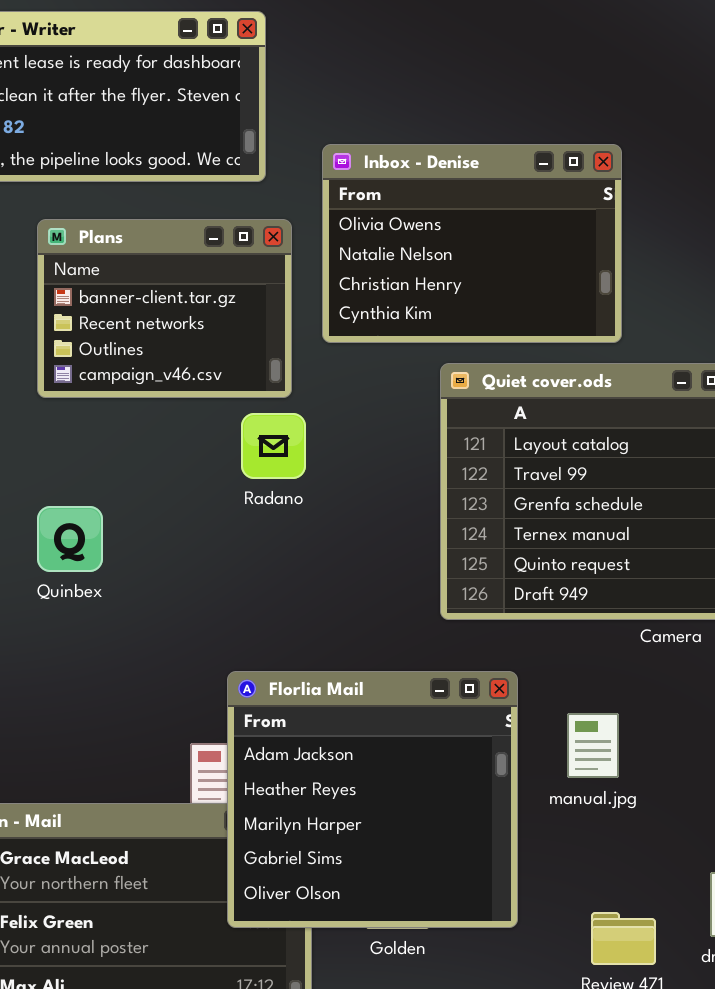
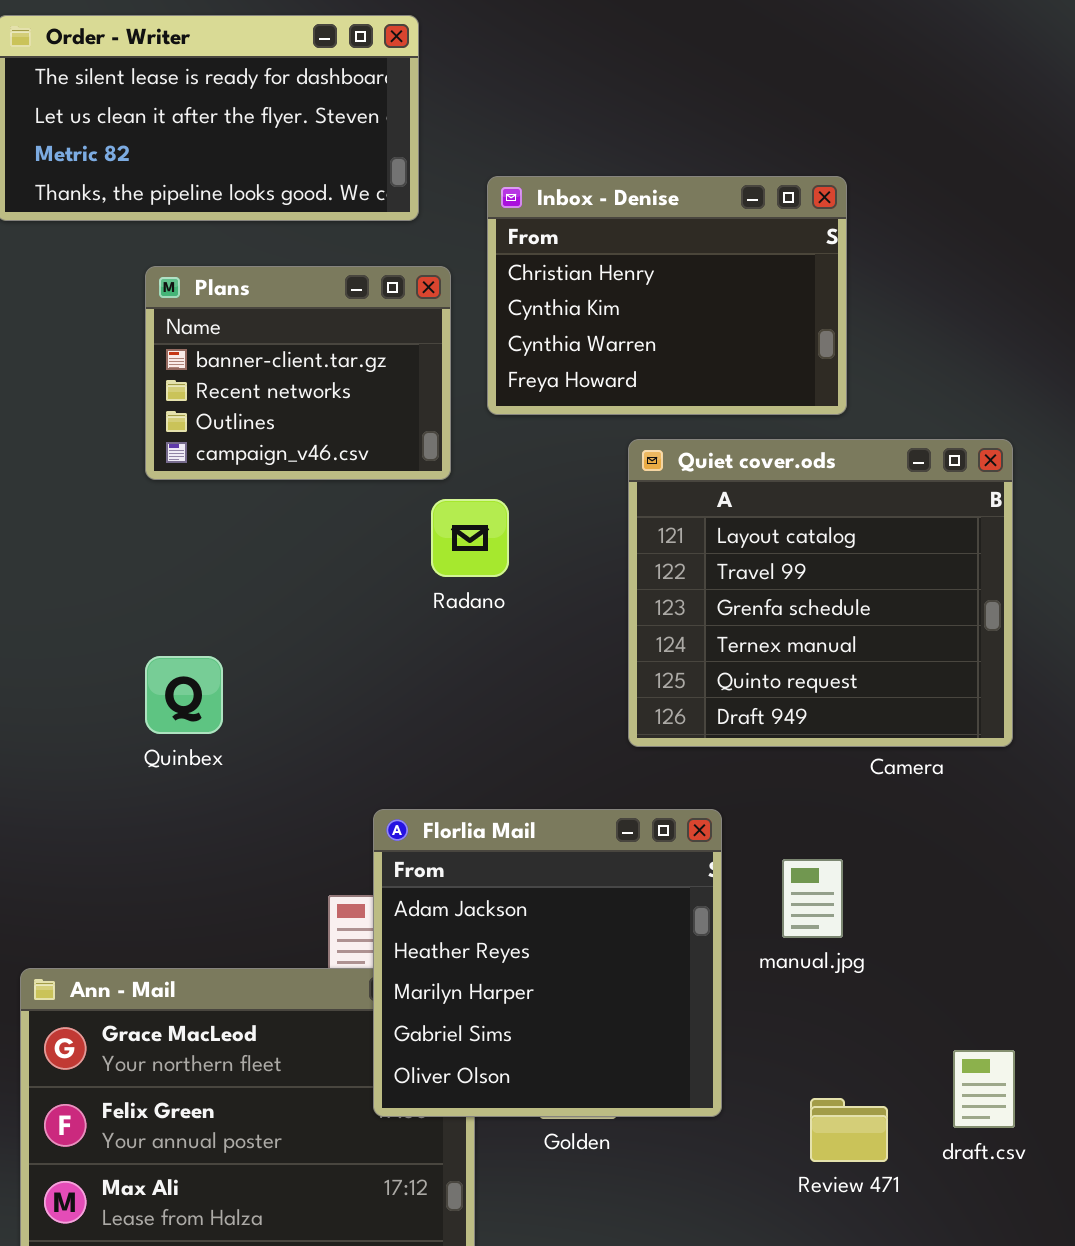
Inbox - Denise: [322,144,622,343] -> [487,176,847,415], scrolled down 2 rows
Radano: [241,413,306,479] -> [431,499,509,577], moved
Quinbex: [37,506,103,572] -> [145,656,223,734], moved

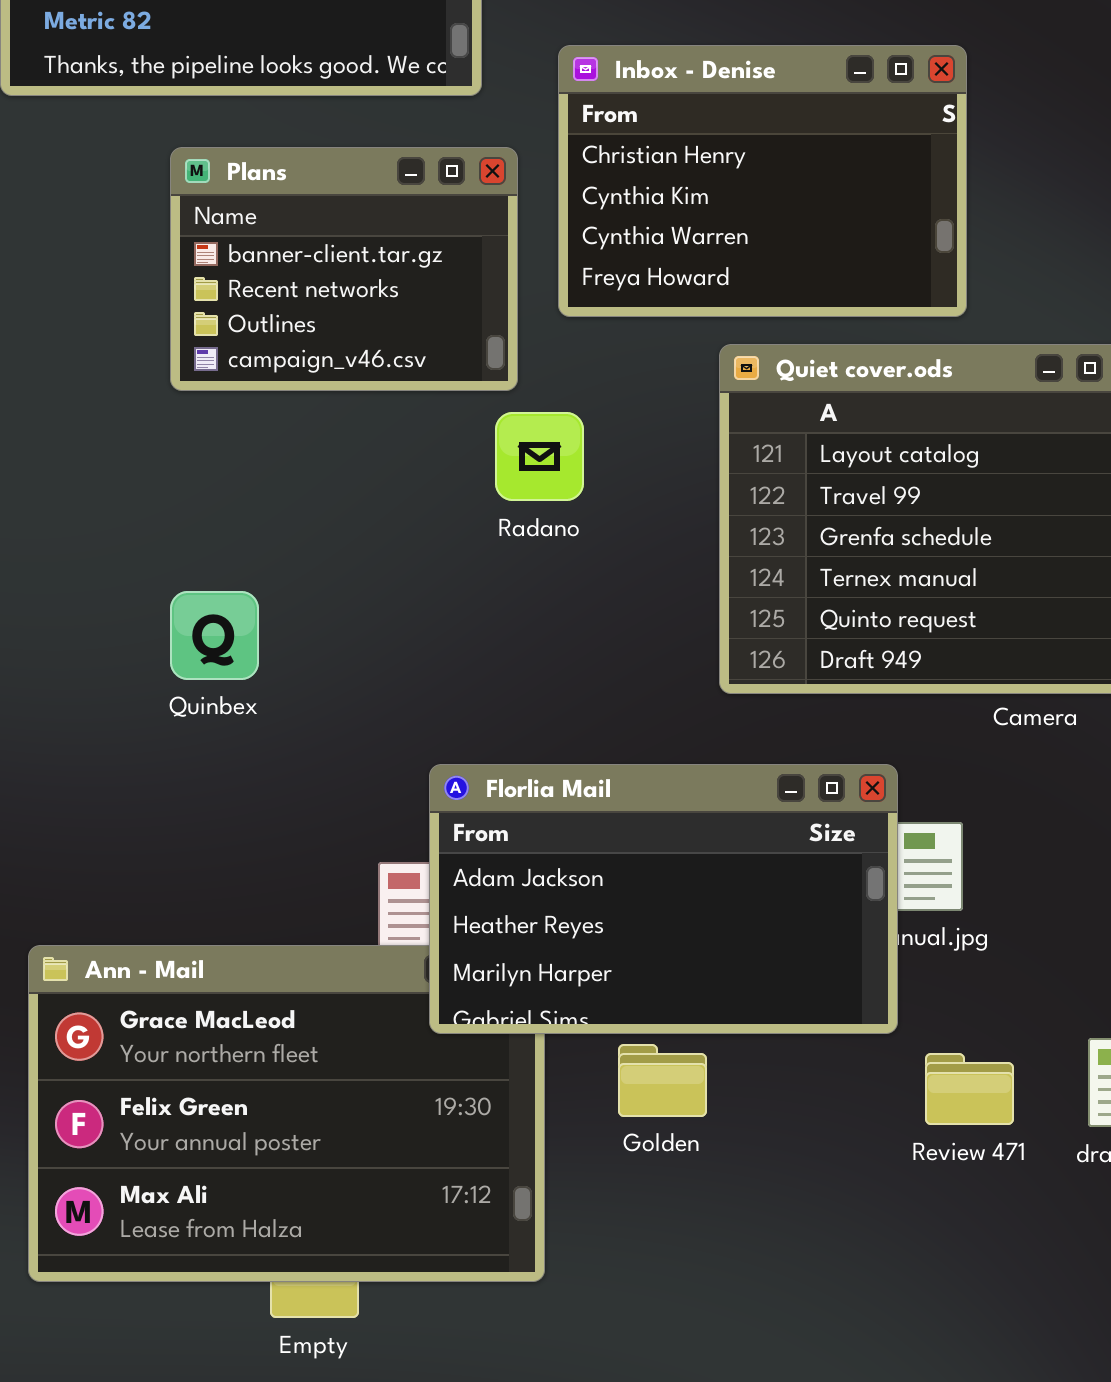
Florlia Mail: [373,809,722,1117] -> [429,764,898,1034], resized
Review 471: [810,1098,888,1162] -> [925,1053,1014,1125], moved

